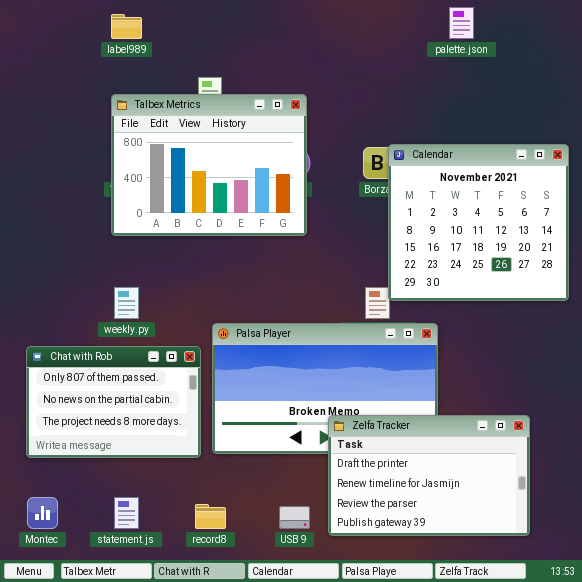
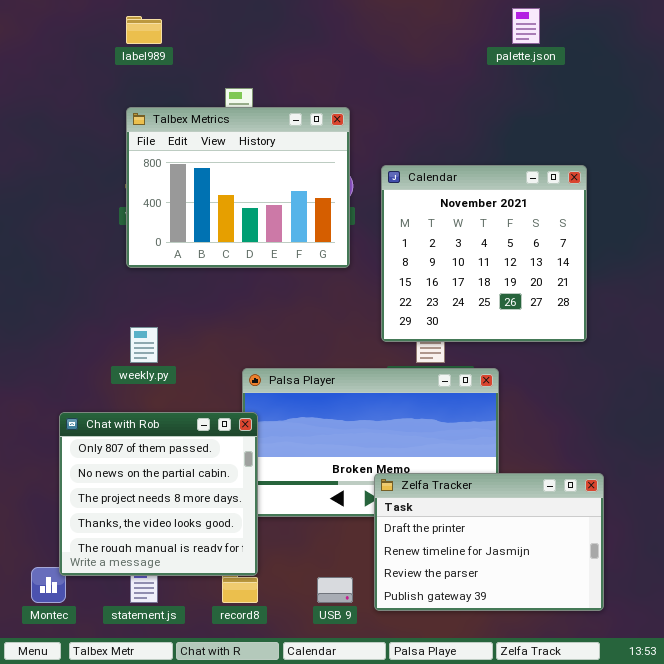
Calendar: [388,144,569,301] -> [381,165,587,342], moved
Chat with Rob: [26,346,201,458] -> [59,412,258,576], moved, resized

